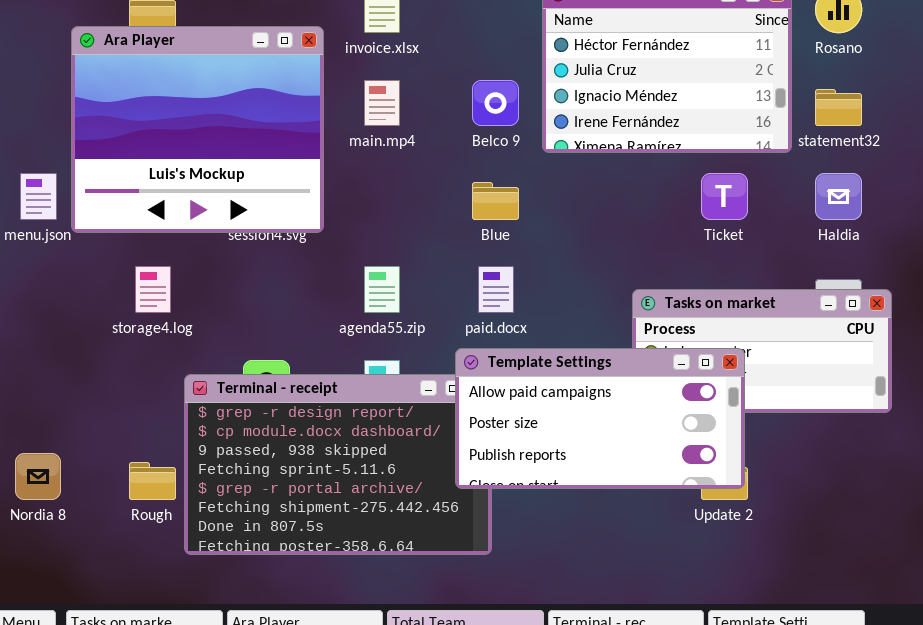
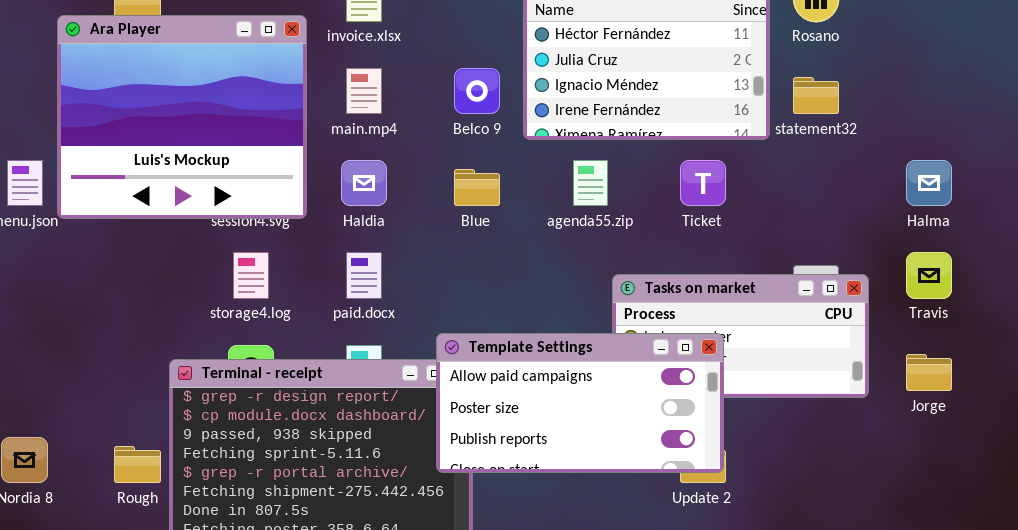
Haldia: [815,173,862,220] -> [341,160,387,206], moved
storage4.log: [135,266,171,313] -> [233,252,269,299], moved
agenda55.zip: [364,266,400,313] -> [573,160,608,206], moved
paid.docx: [478,266,514,313] -> [346,252,382,299], moved

